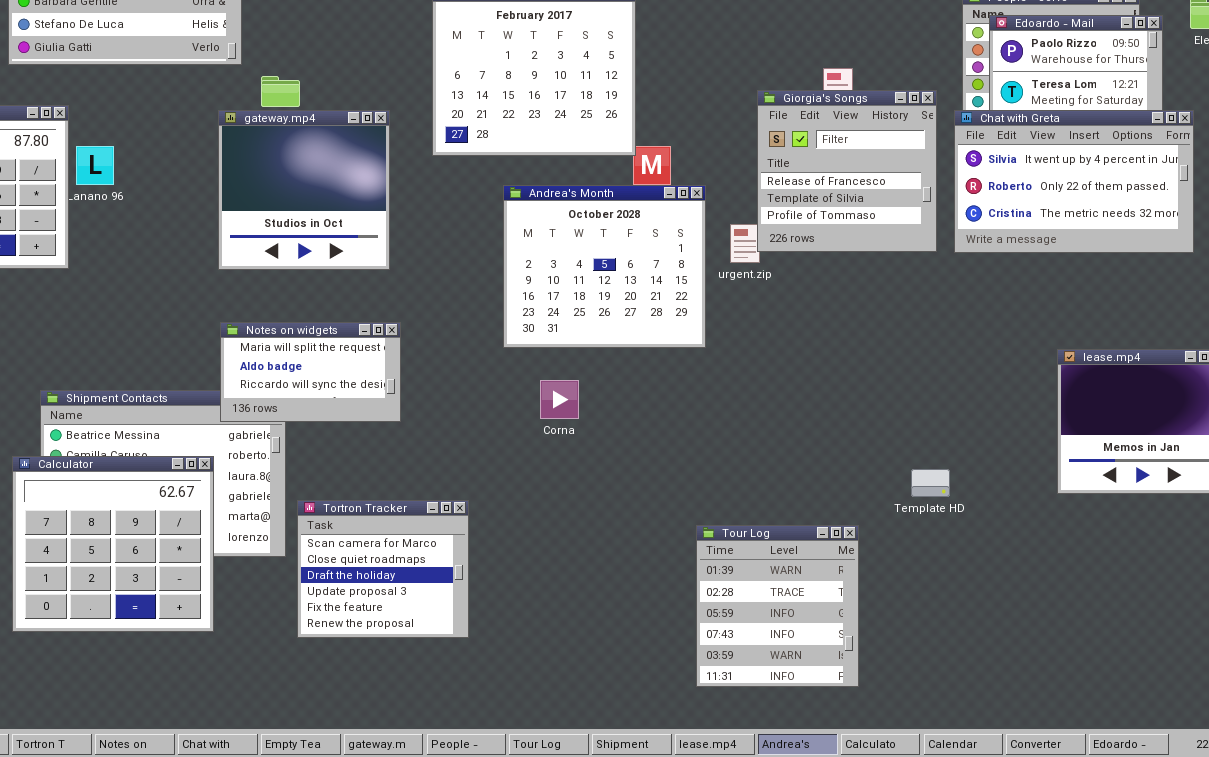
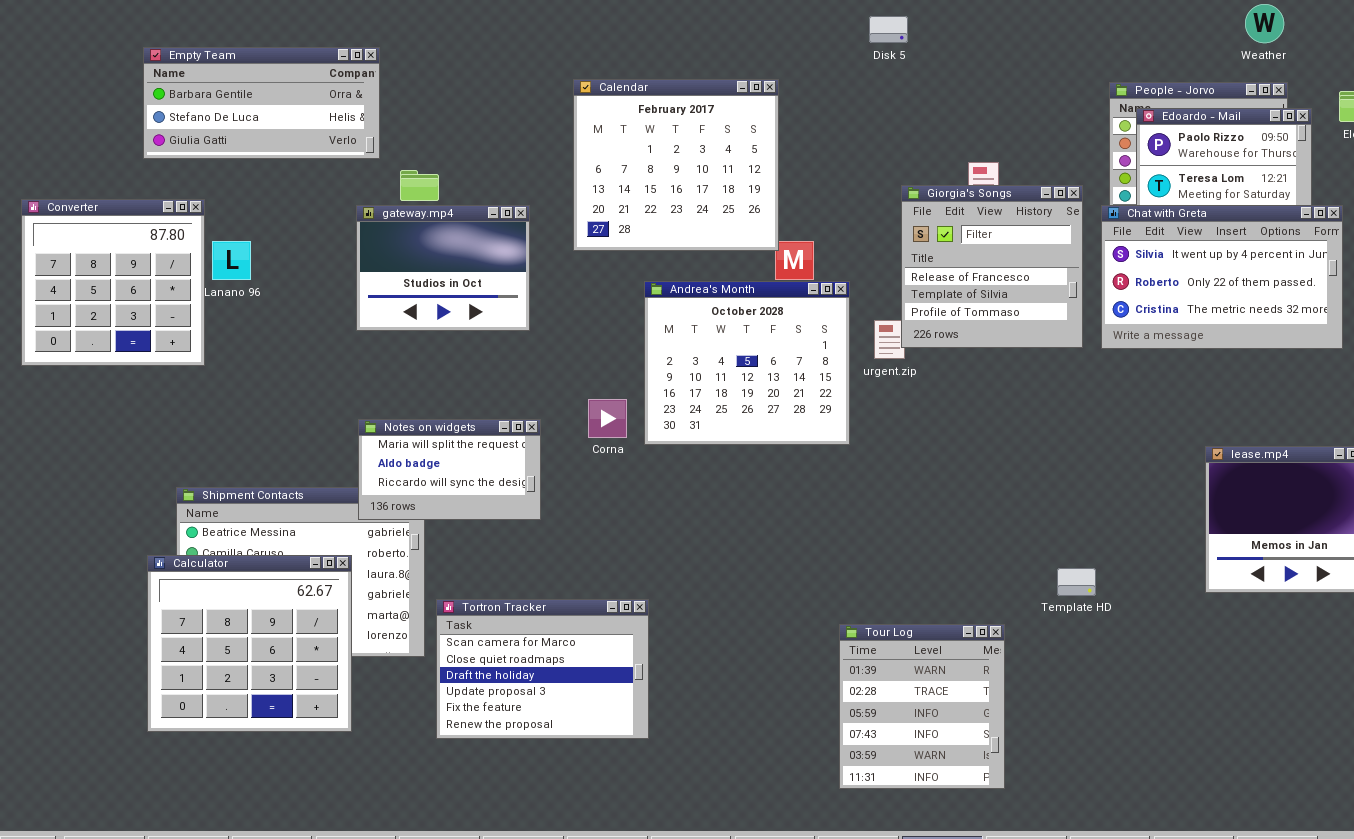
gateway.mp4: [218,110,390,270] -> [356,205,530,331], resized
Corna: [540,380,579,419] -> [588,399,627,438], moved
Tortron Tracker: [297,500,469,638] -> [436,599,649,739], resized

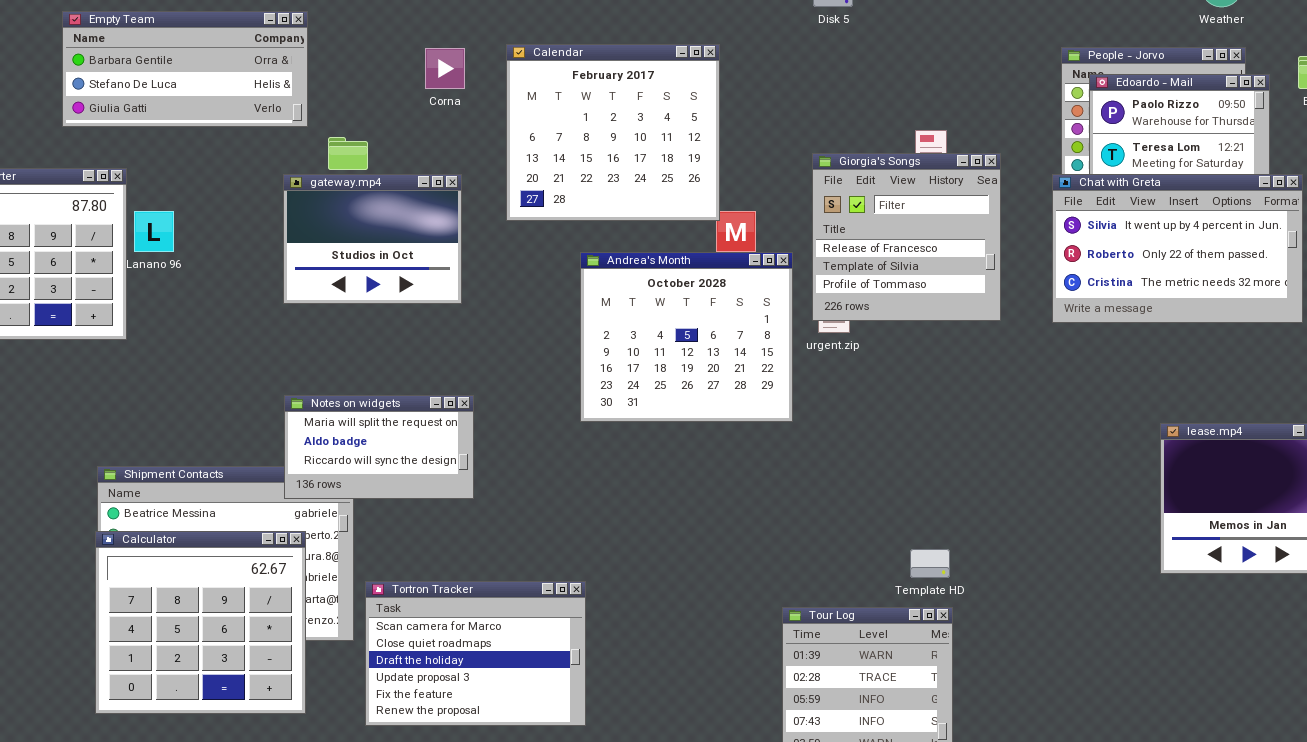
Giorgia's Songs: [901,185,1083,348] -> [812,153,1001,321], moved
Corna: [588,399,627,438] -> [425,48,465,89], moved
Calculator: [147,555,352,732] -> [95,531,306,714], moved
Template HD: [1057,568,1096,596] -> [910,549,950,578], moved

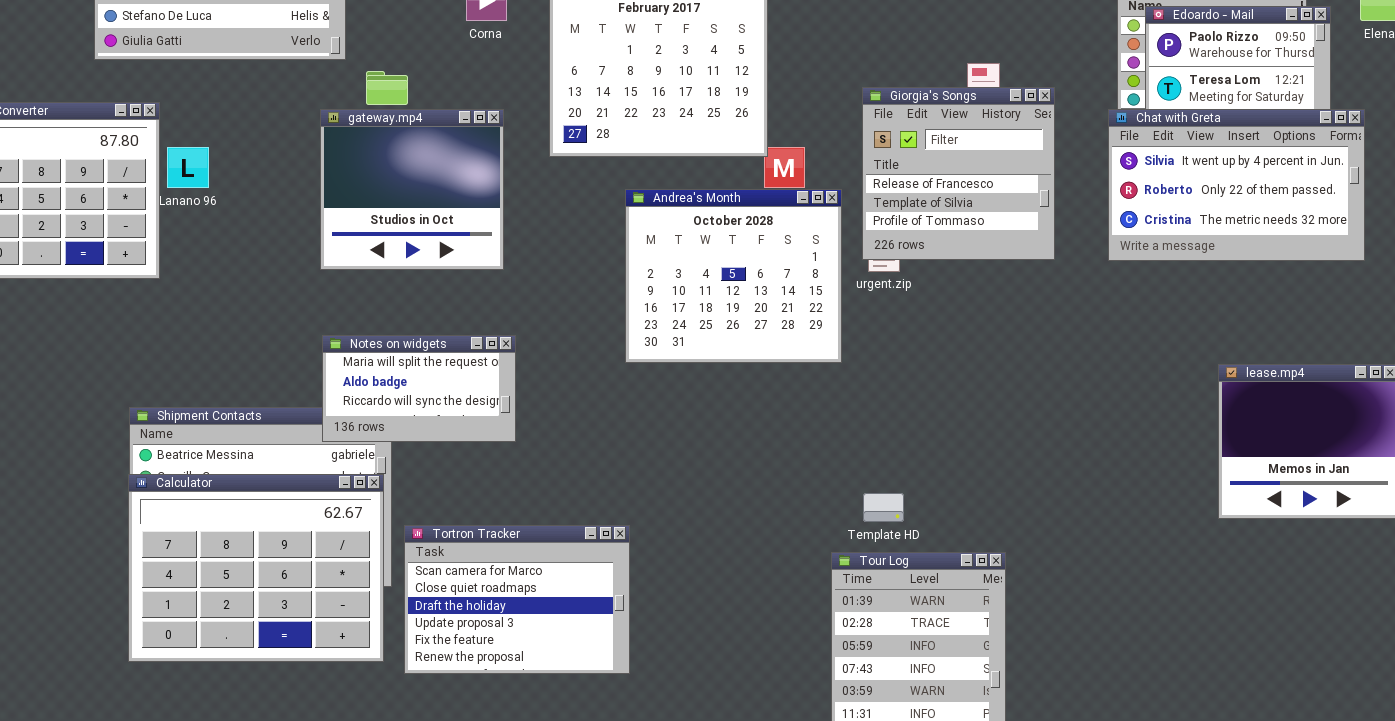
gateway.mp4: [283,174,462,304] -> [320,109,504,270], resized
Calculator: [95,531,306,714] -> [128,474,384,662], resized
Template HD: [910,549,950,578] -> [863,493,904,522], moved

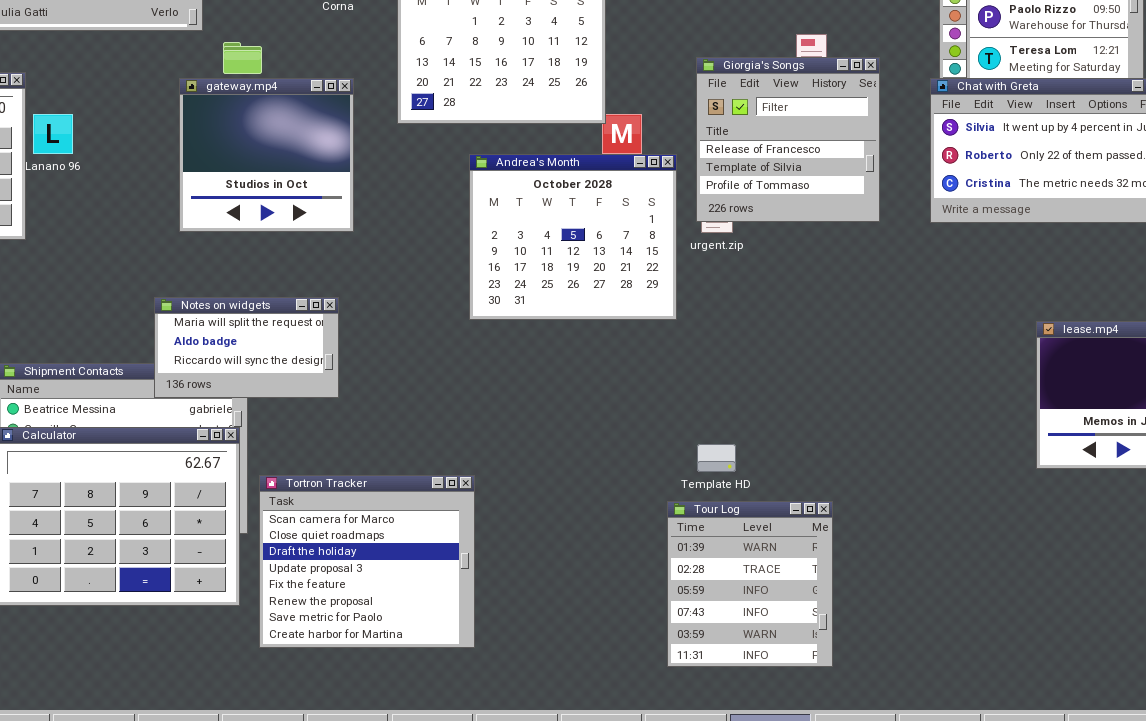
Notes on widgets: [322,335,516,442] -> [154,297,339,398], moved
Tortron Tracker: [404,525,630,674] -> [259,475,475,648], resized

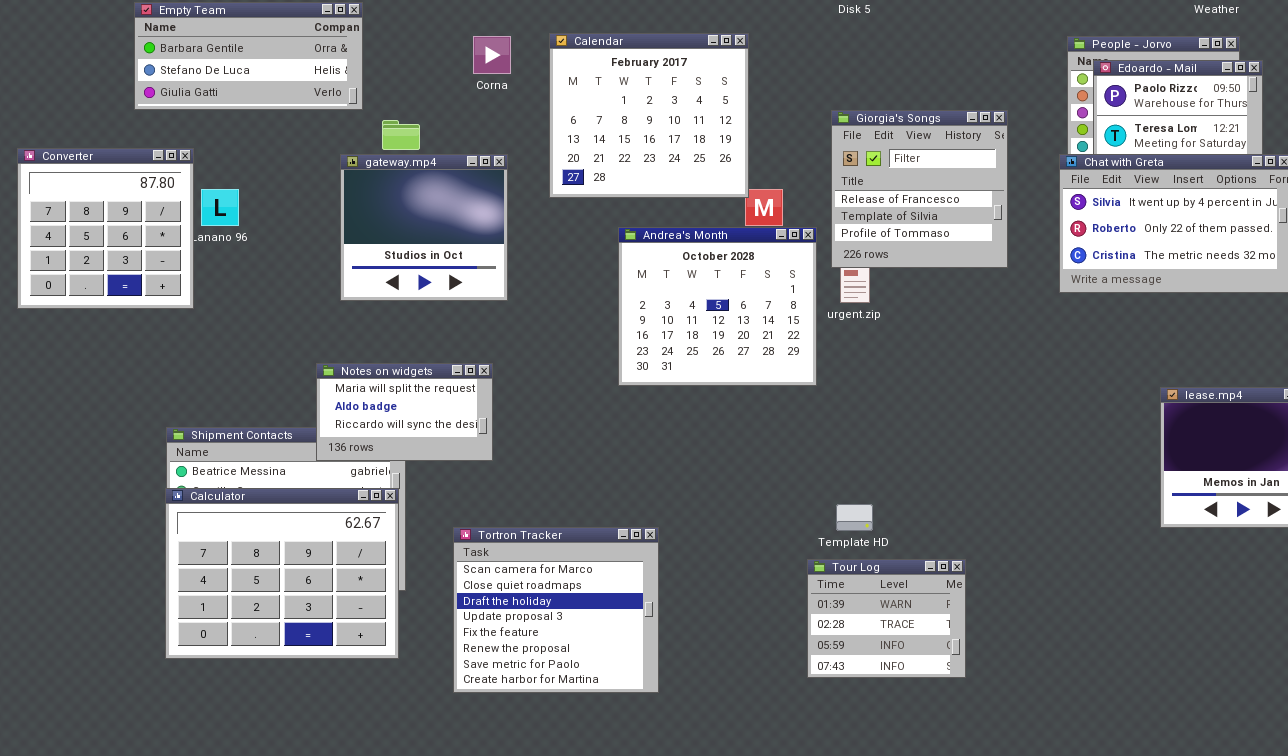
Giorgia's Songs: [696,57,880,222] -> [831,110,1008,268], moved
Tortron Tracker: [259,475,475,648] -> [453,527,659,693], moved
Tour Log: [667,501,833,667] -> [807,559,966,678], resized

